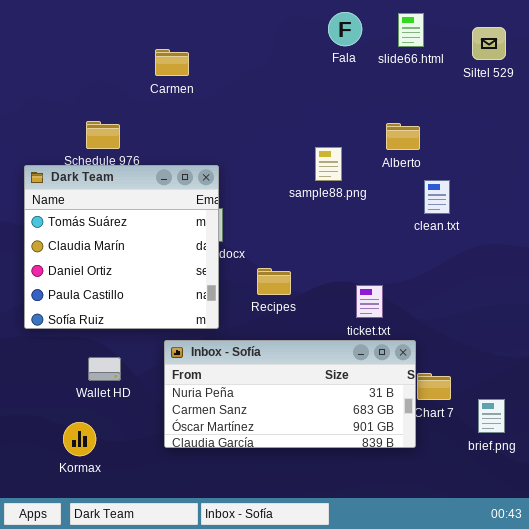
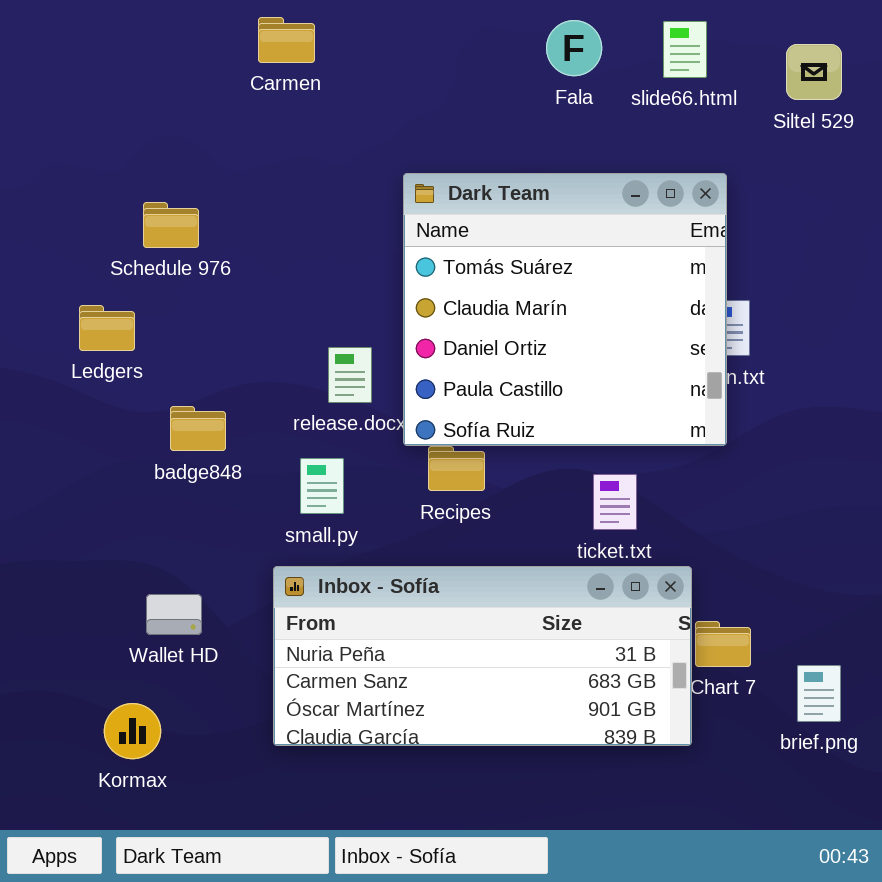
Carmen: [155,49,189,76] -> [258,17,315,63], moved
Dark Team: [24,165,219,329] -> [403,173,727,446], moved

